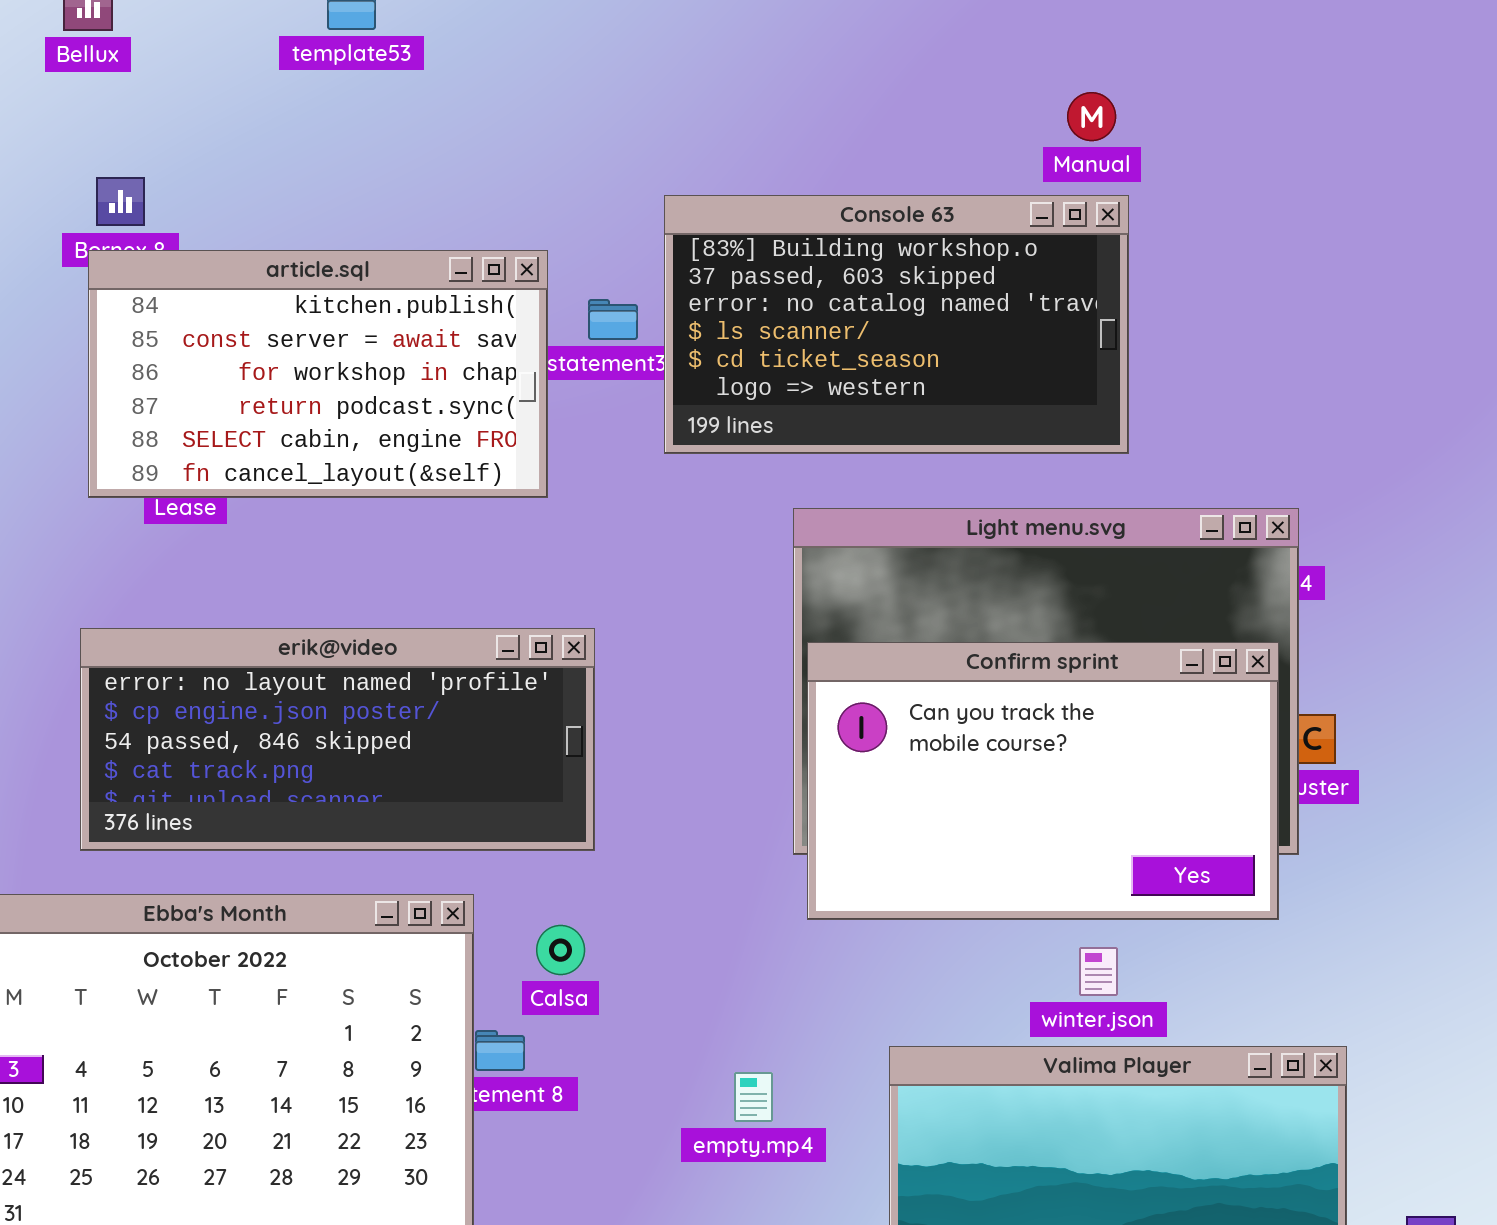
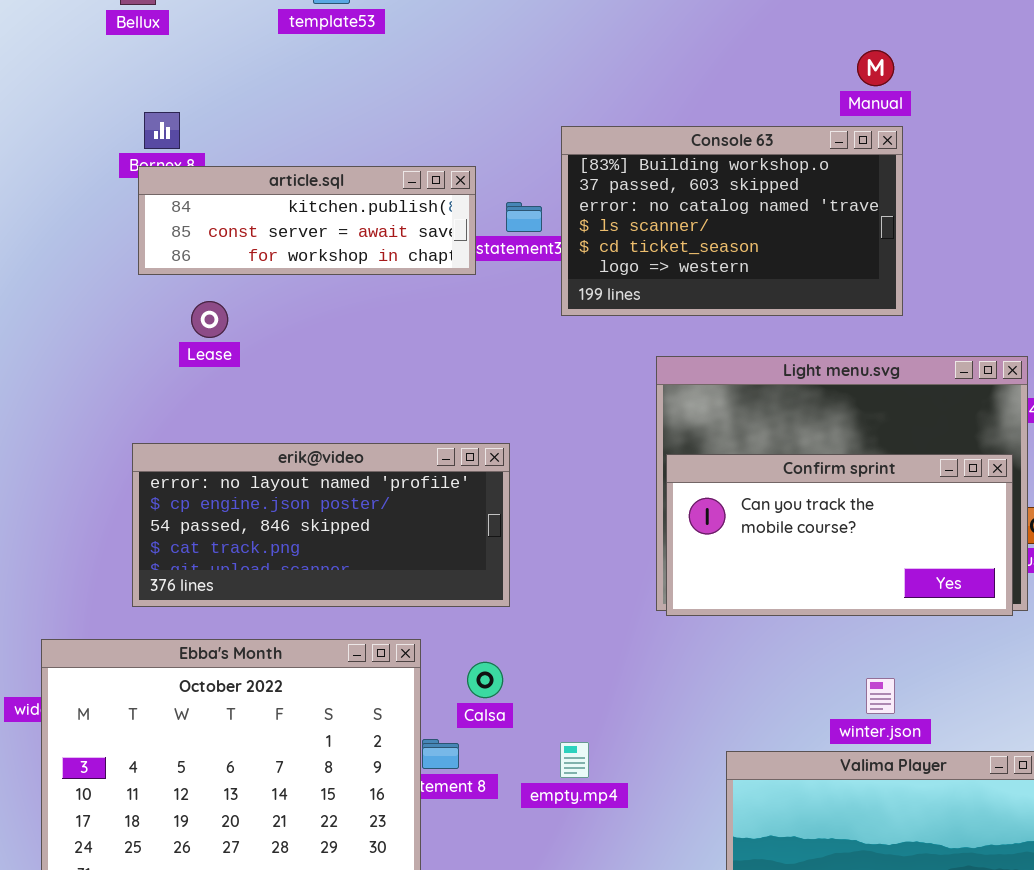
article.sql: [88,250,548,498] -> [138,166,476,275], resized
Confirm sprint: [807,642,1279,920] -> [666,454,1013,616], resized
empty.mp4: [734,1072,773,1122] -> [560,742,589,778], moved

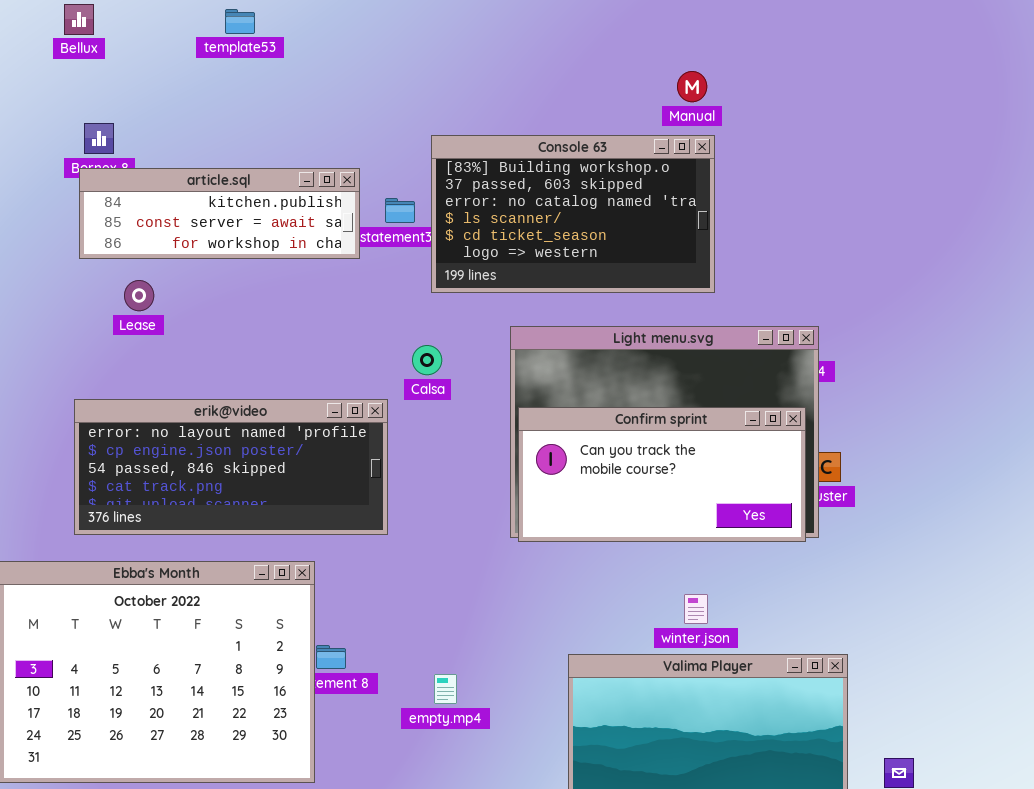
Calsa: [467,662,503,698] -> [412,345,442,375], moved
empty.mp4: [560,742,589,778] -> [434,674,457,704], moved

